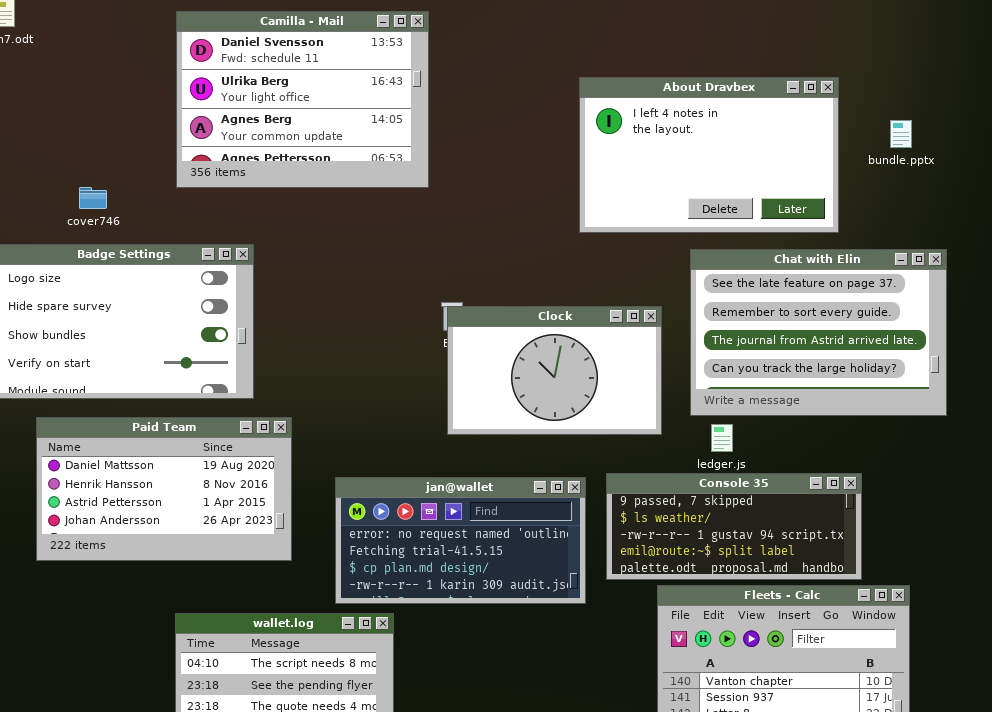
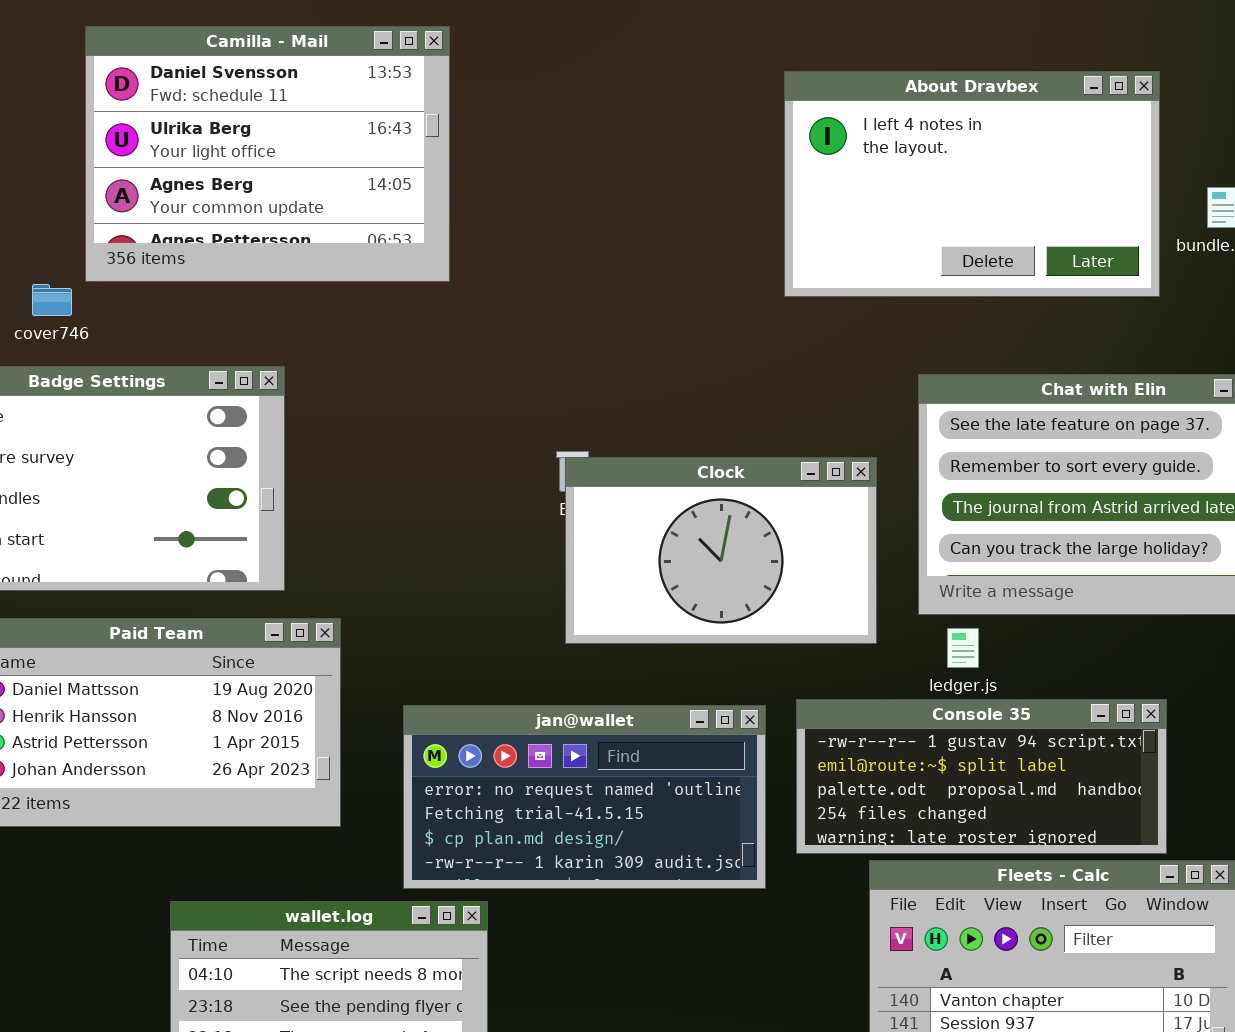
Camilla - Mail: [176,11,429,188] -> [85,26,450,282], moved
About Dravbex: [579,77,839,233] -> [784,71,1160,297], moved
Console 35: [606,473,862,580] -> [796,699,1167,854], scrolled down 2 rows

